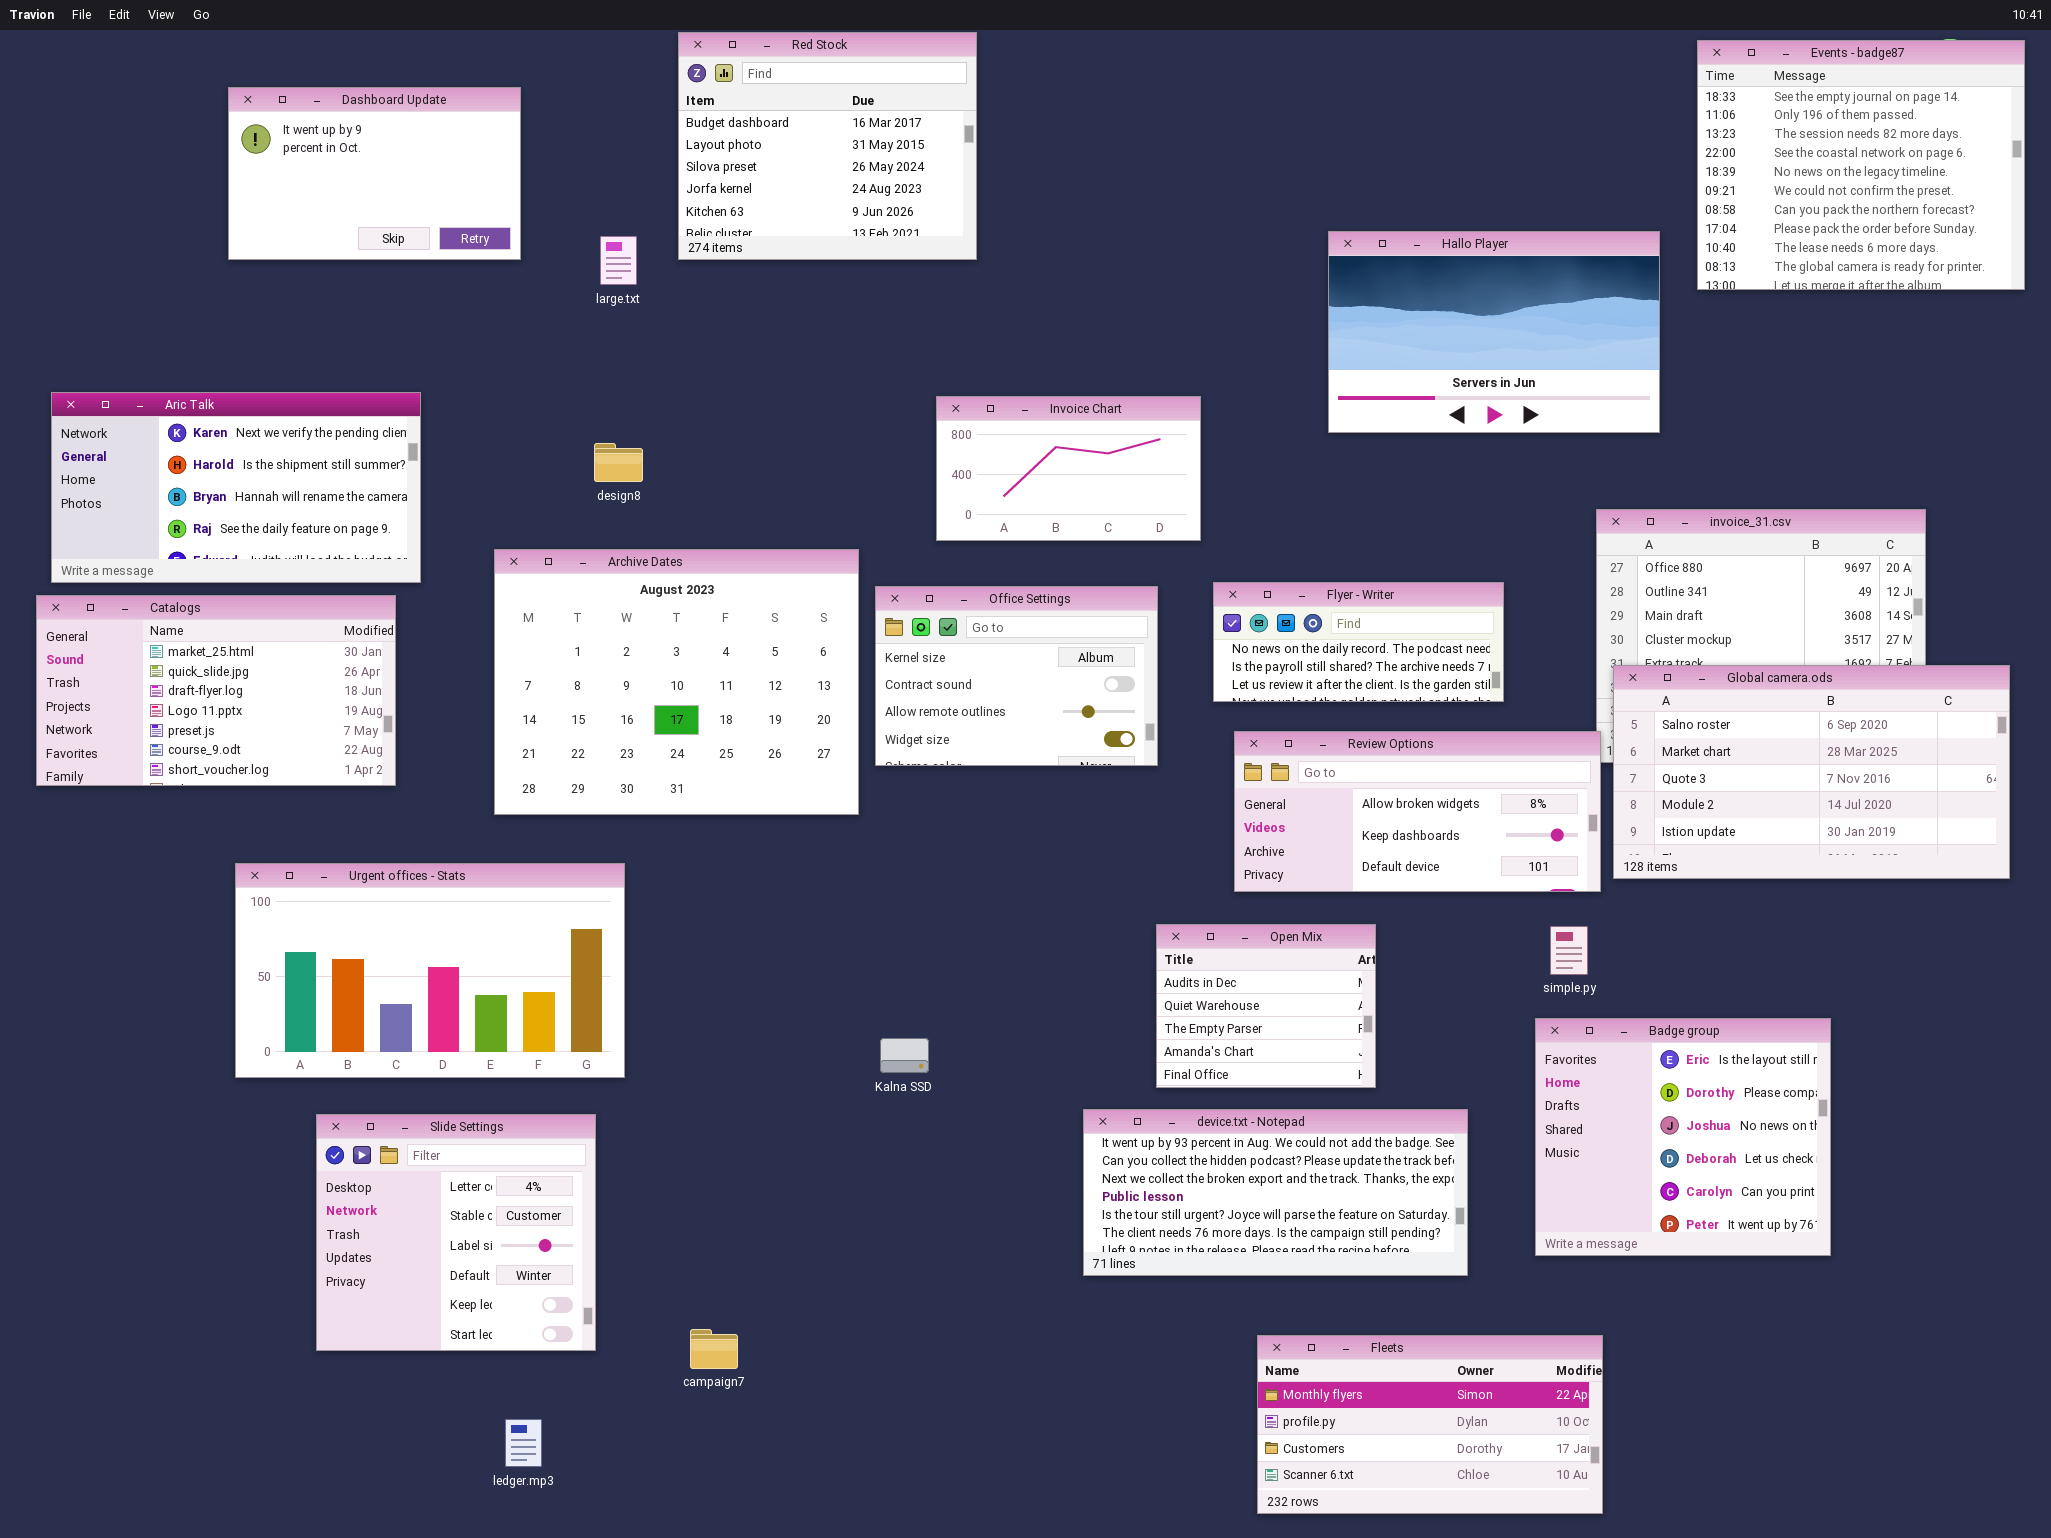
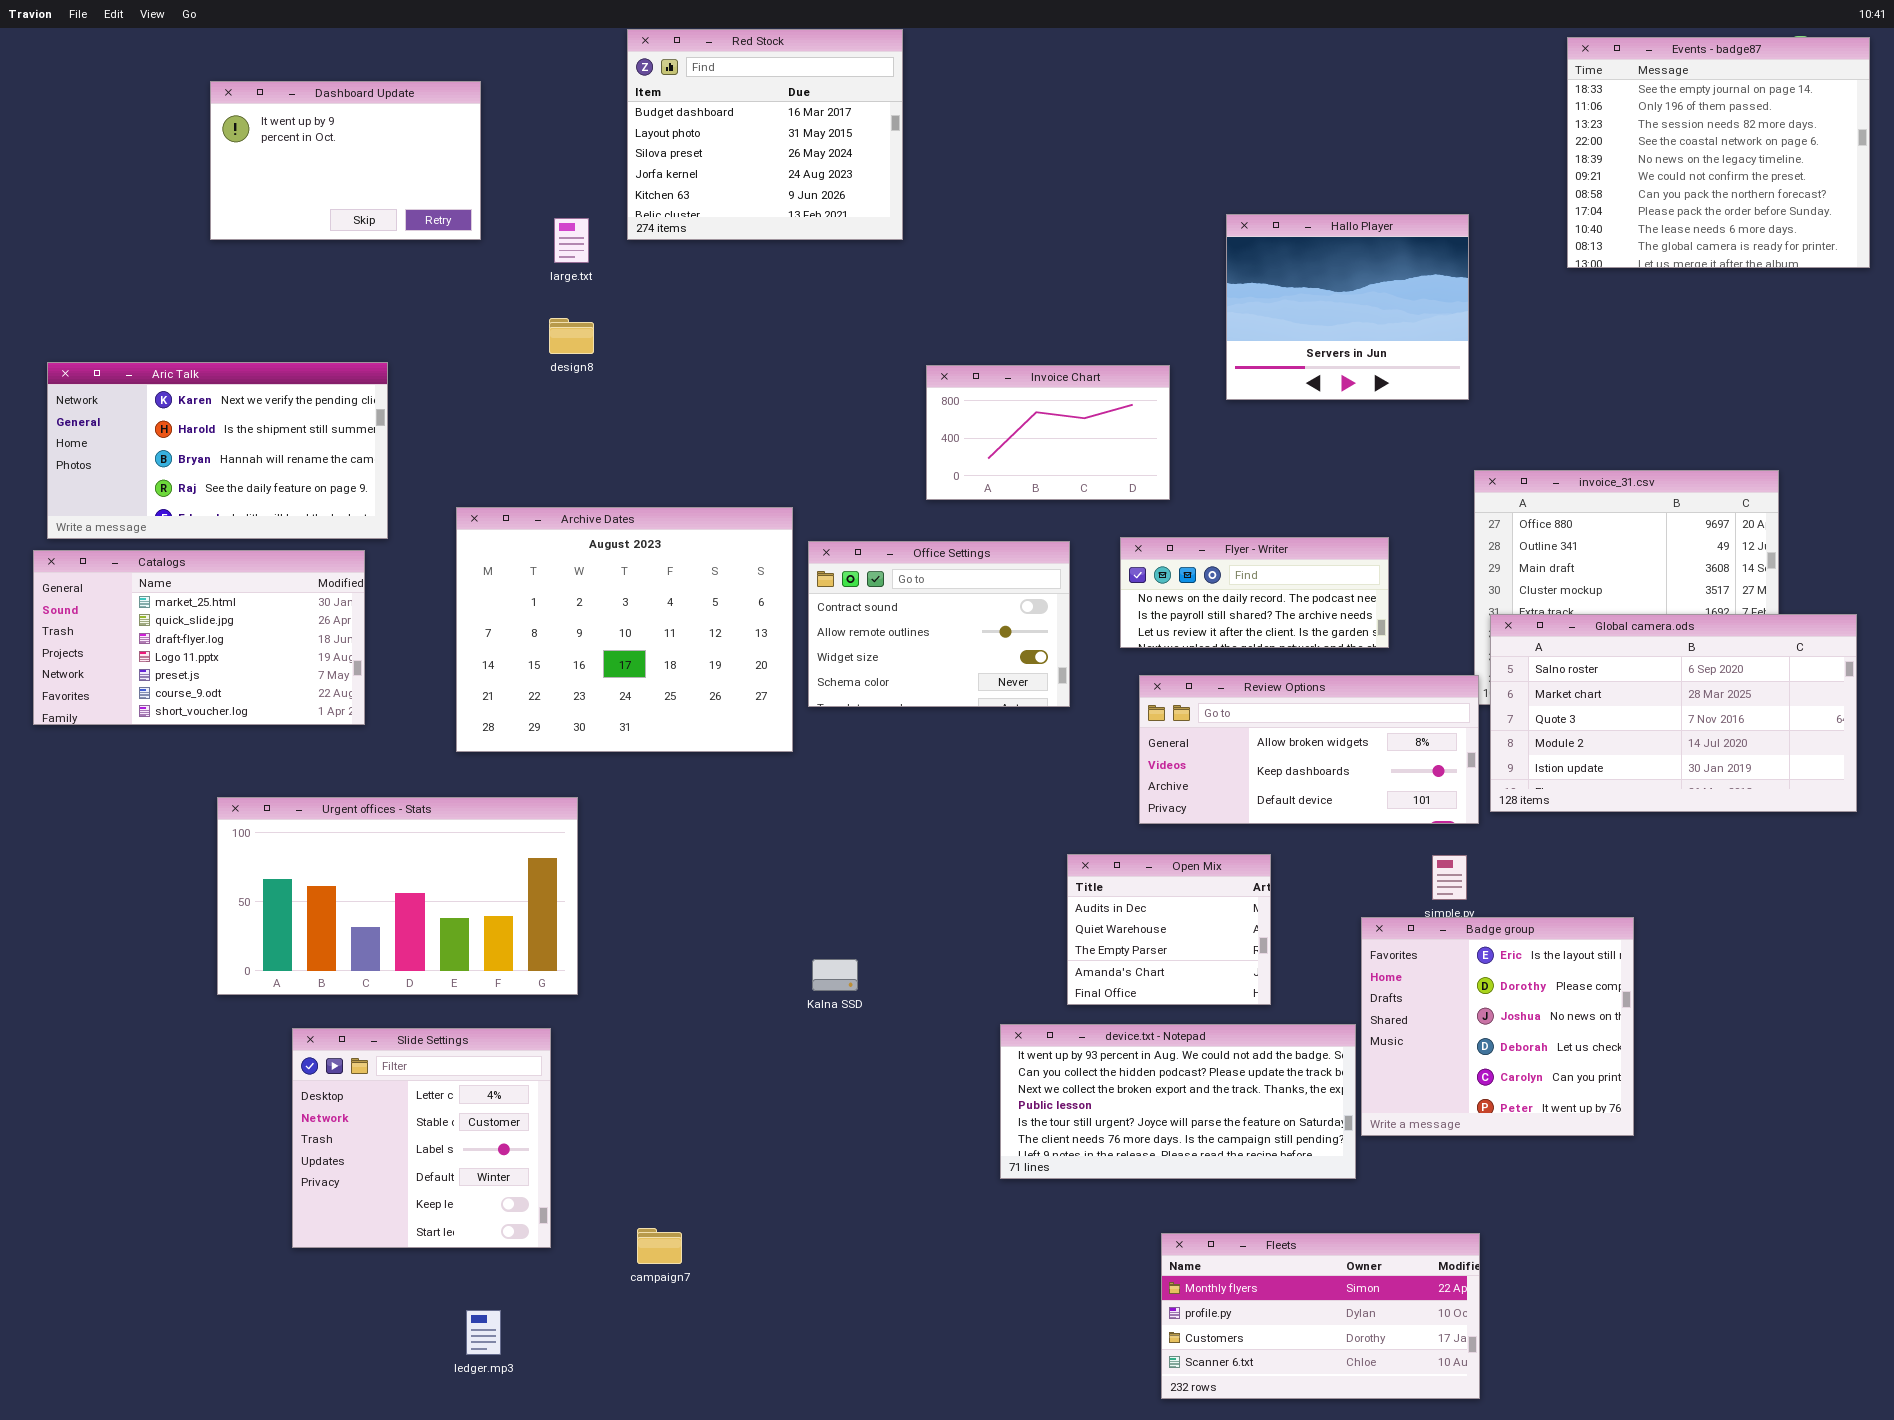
Hallo Player: [1328,231,1660,433] -> [1226,214,1469,400], resized
Invoice Chart: [936,396,1201,541] -> [926,365,1170,500], moved
design8: [594,443,643,482] -> [549,318,594,354], moved
Office Settings: [875,586,1158,766] -> [808,541,1070,707], scrolled down 1 row
Badge group: [1535,1018,1831,1256] -> [1361,917,1634,1136], moved

